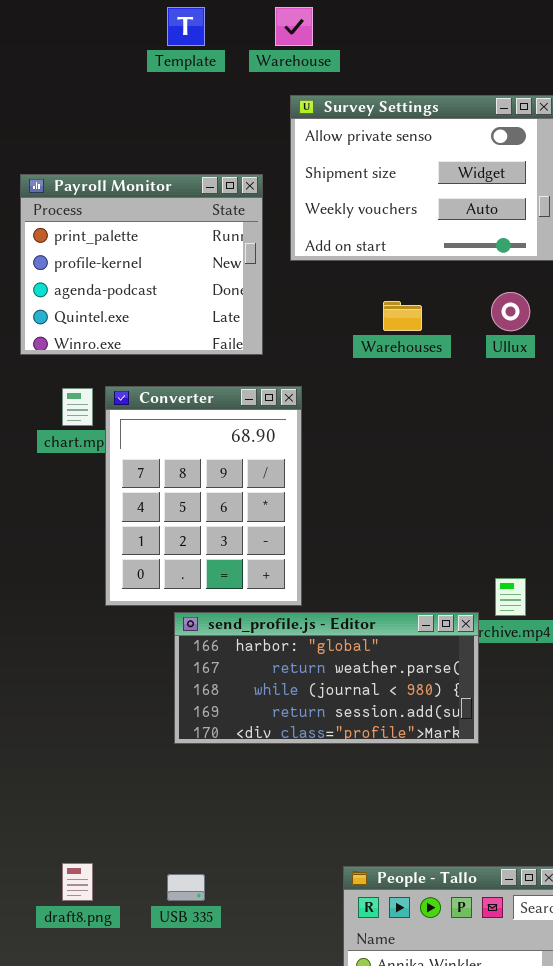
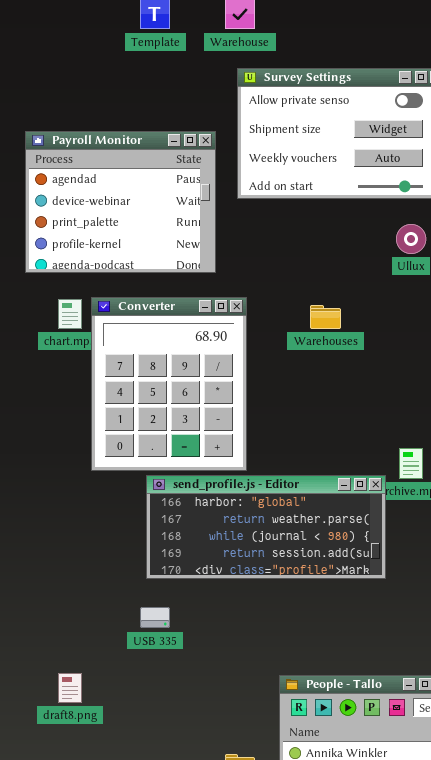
Payroll Monitor: [20,174,263,355] -> [25,131,216,273], scrolled up 2 rows
Warehouses: [383,301,422,331] -> [310,305,341,329], moved
USB 335: [167,874,205,901] -> [140,607,170,628], moved

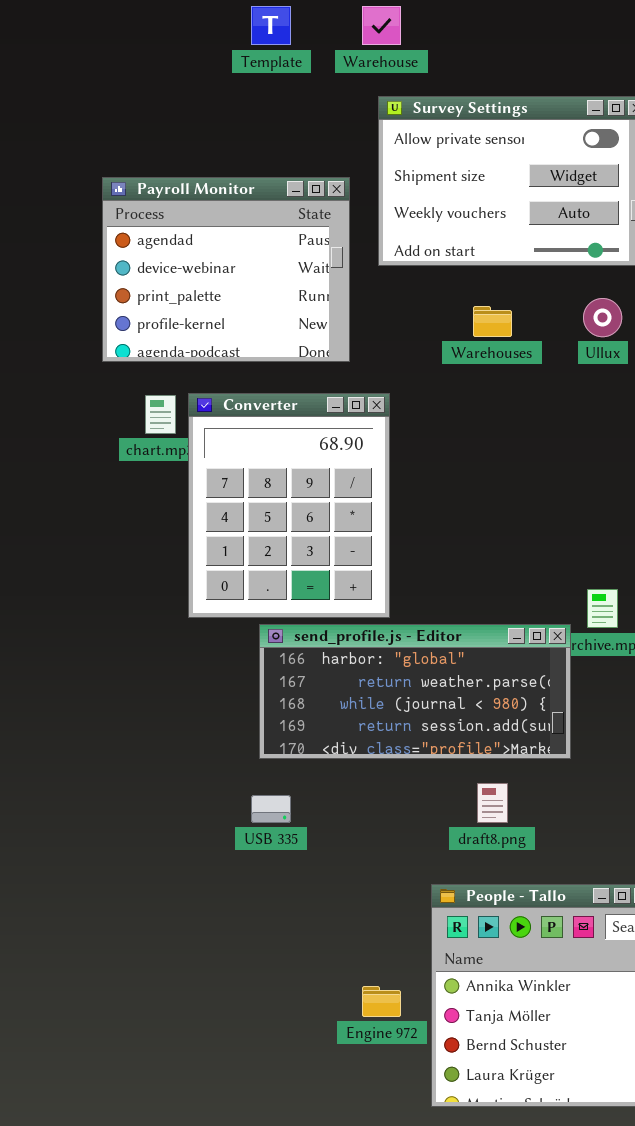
Warehouses: [310,305,341,329] -> [473,306,512,337], moved
draft8.png: [58,673,82,703] -> [477,783,508,823], moved

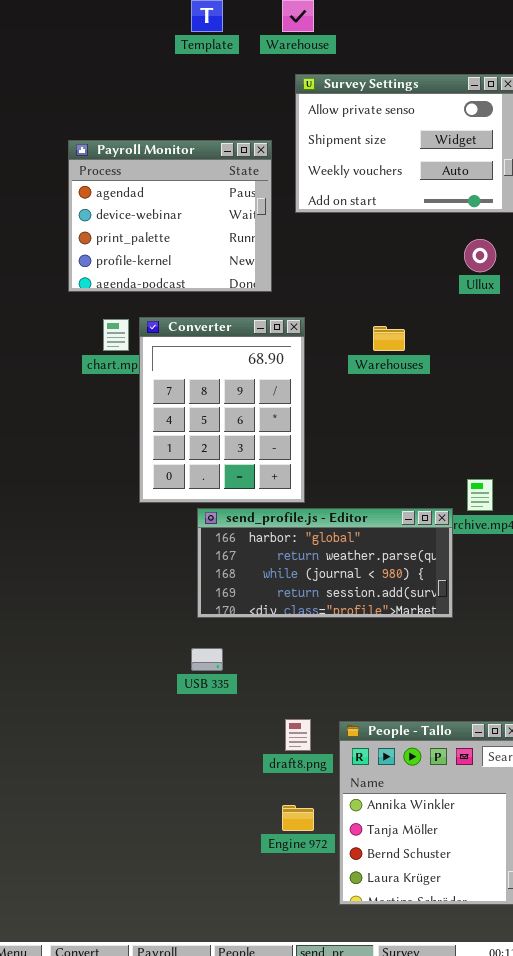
Warehouses: [473,306,512,337] -> [373,326,405,351], moved
draft8.png: [477,783,508,823] -> [285,719,311,751], moved

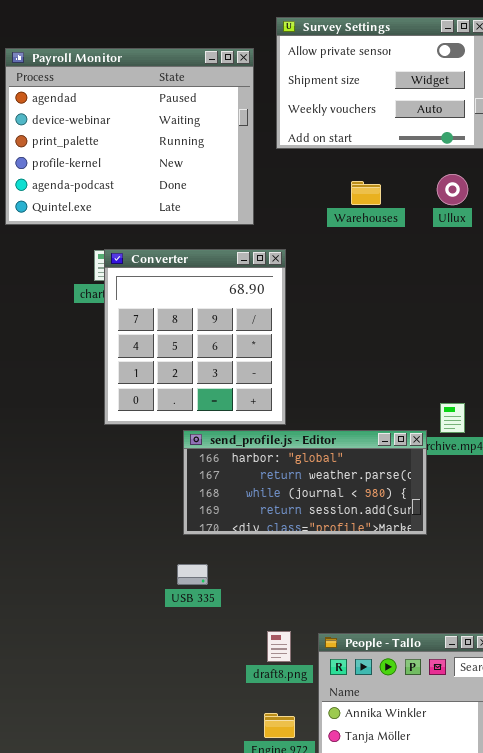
Payroll Monitor: [68,140,272,292] -> [5,48,254,225], resized
Converter: [139,317,305,503] -> [104,249,286,425], resized
Warehouses: [373,326,405,351] -> [351,181,381,205], moved

